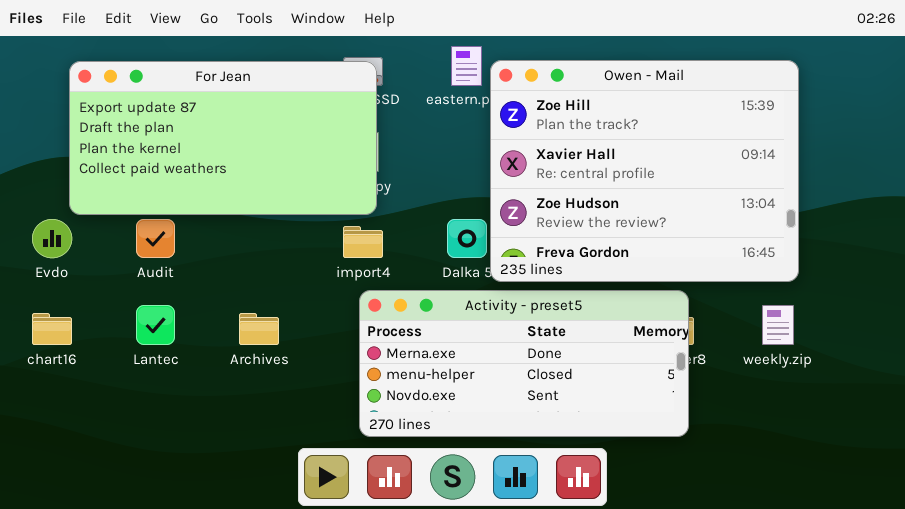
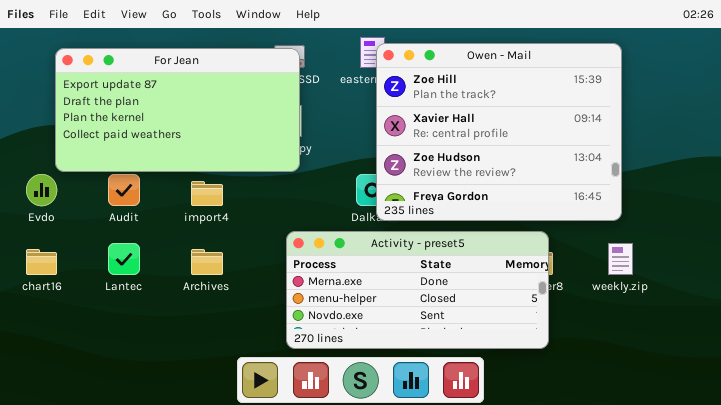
Owen - Mail: [490,60,799,282] -> [376,43,622,221], moved
import4: [343,226,383,258] -> [191,181,223,206], moved

